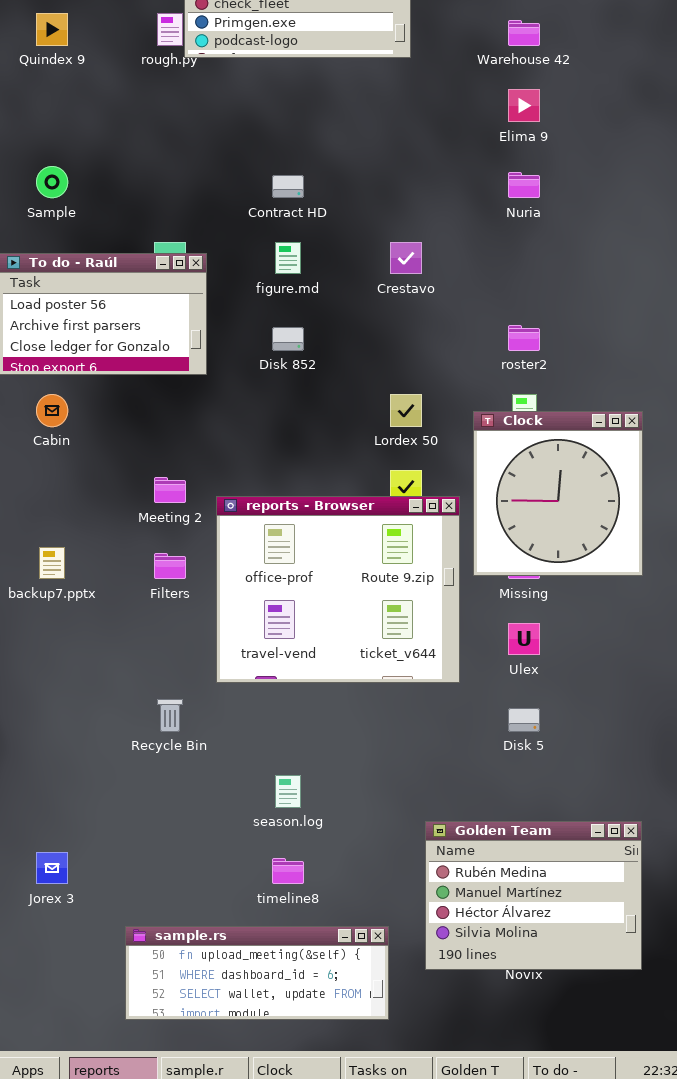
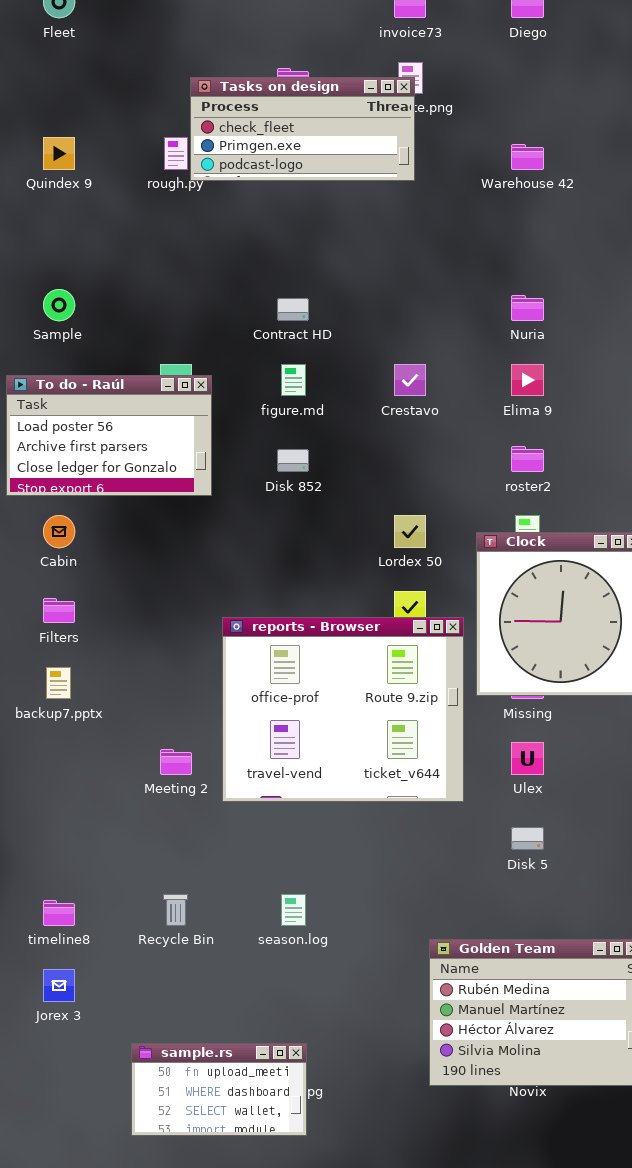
Elima 9: [508,89,540,122] -> [511,364,544,396], moved
Meeting 2: [154,477,186,503] -> [160,749,192,775], moved
Filters: [154,553,186,579] -> [43,598,75,623], moved
Recycle Bin: [157,699,183,732] -> [163,894,188,926], moved
timeline8: [272,858,304,884] -> [43,900,75,926], moved
sample.rs: [125,926,389,1020] -> [131,1043,307,1136], resized

